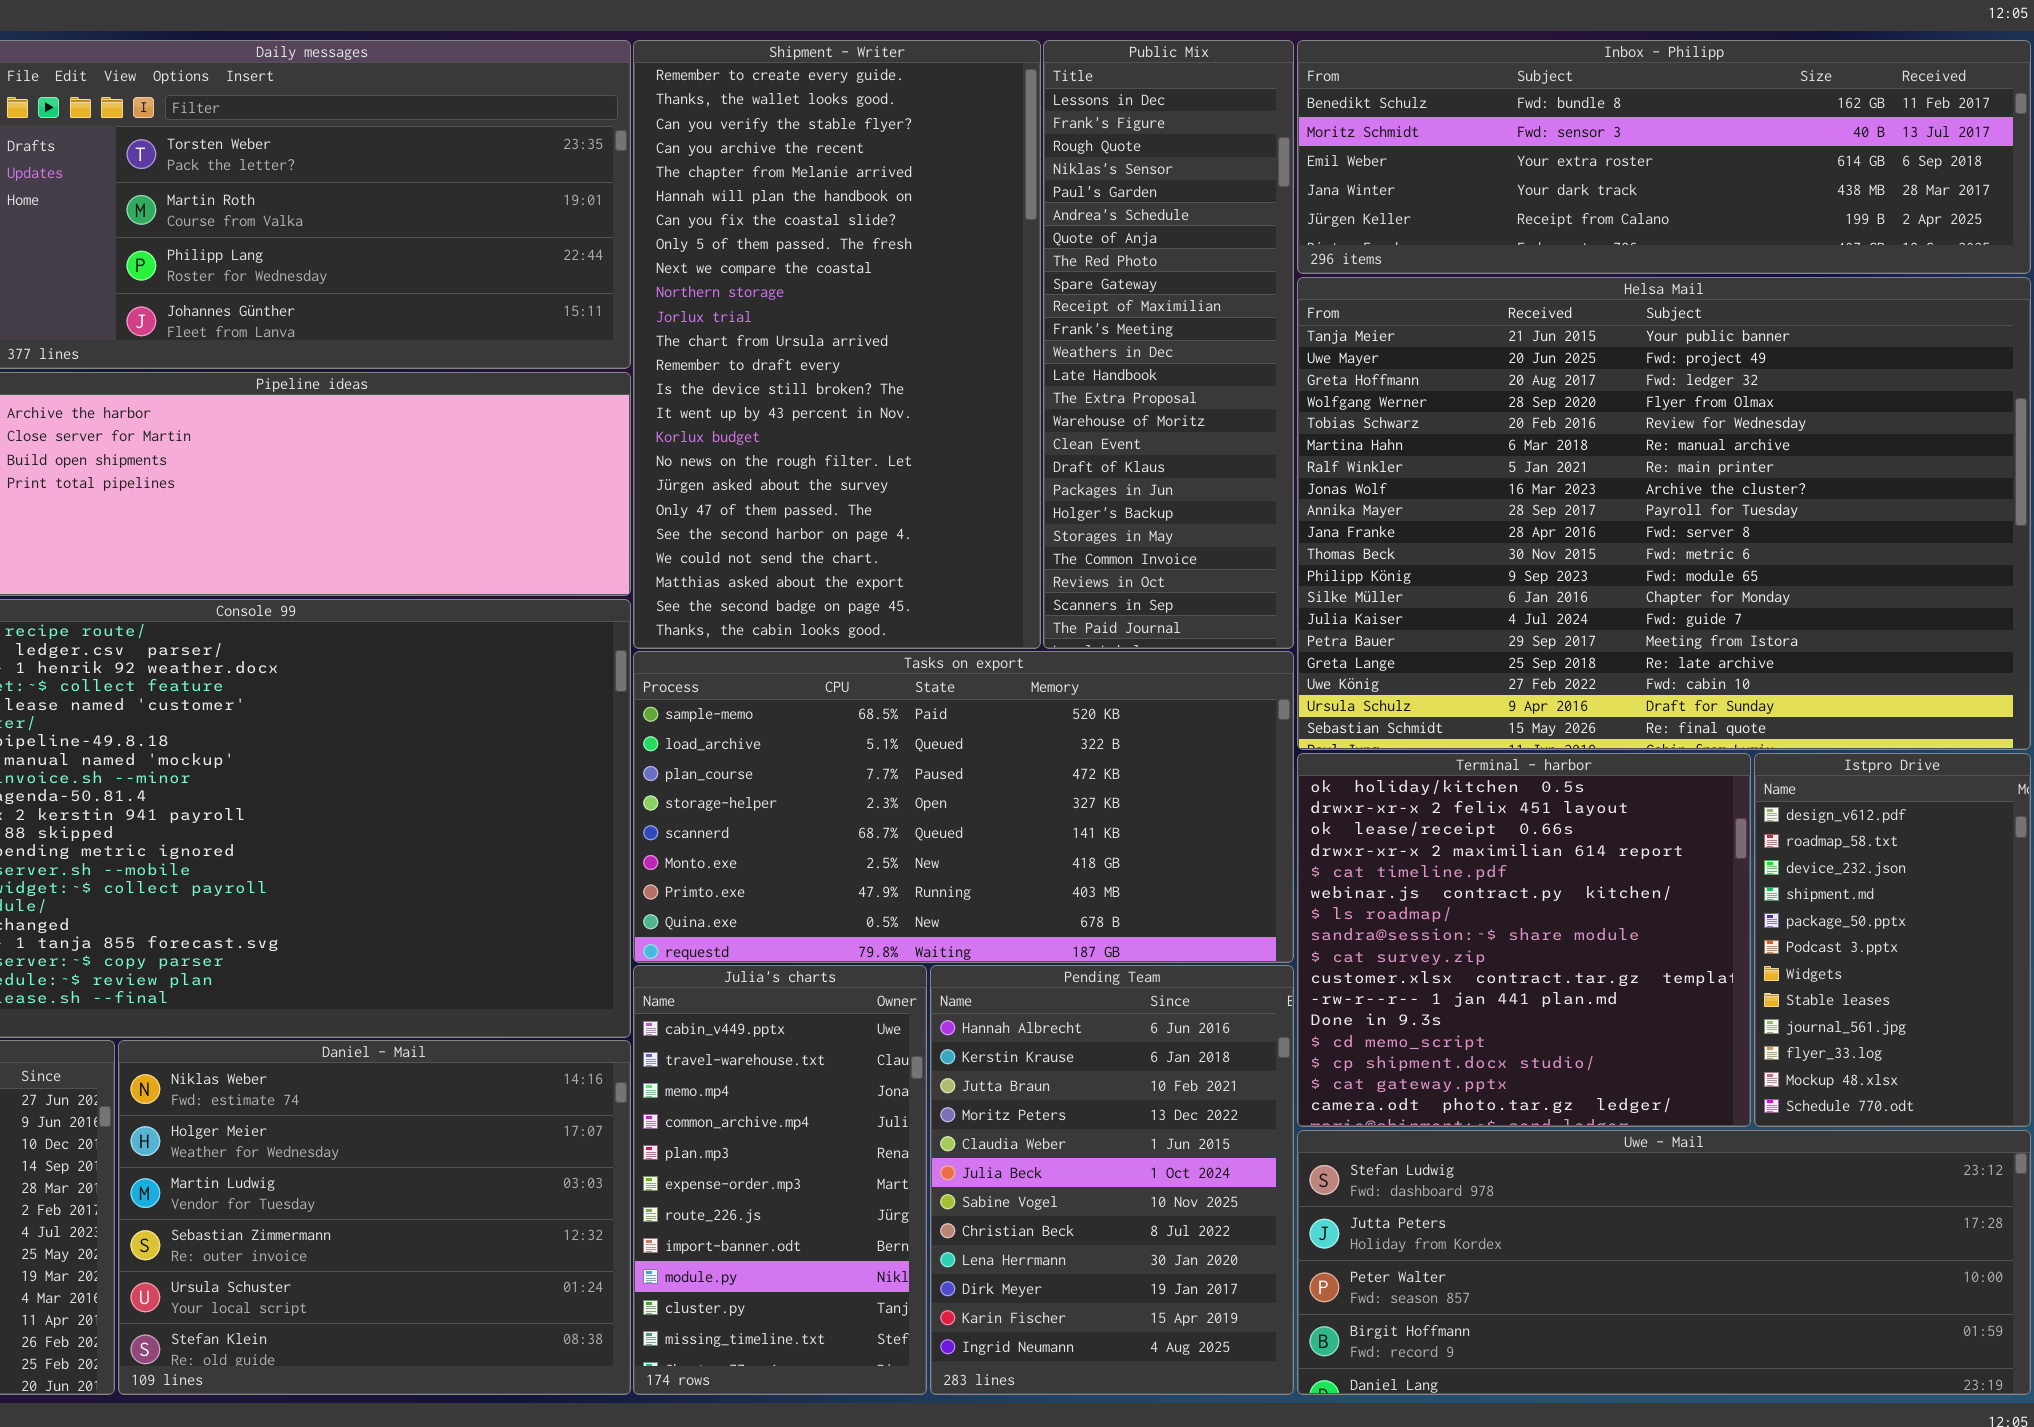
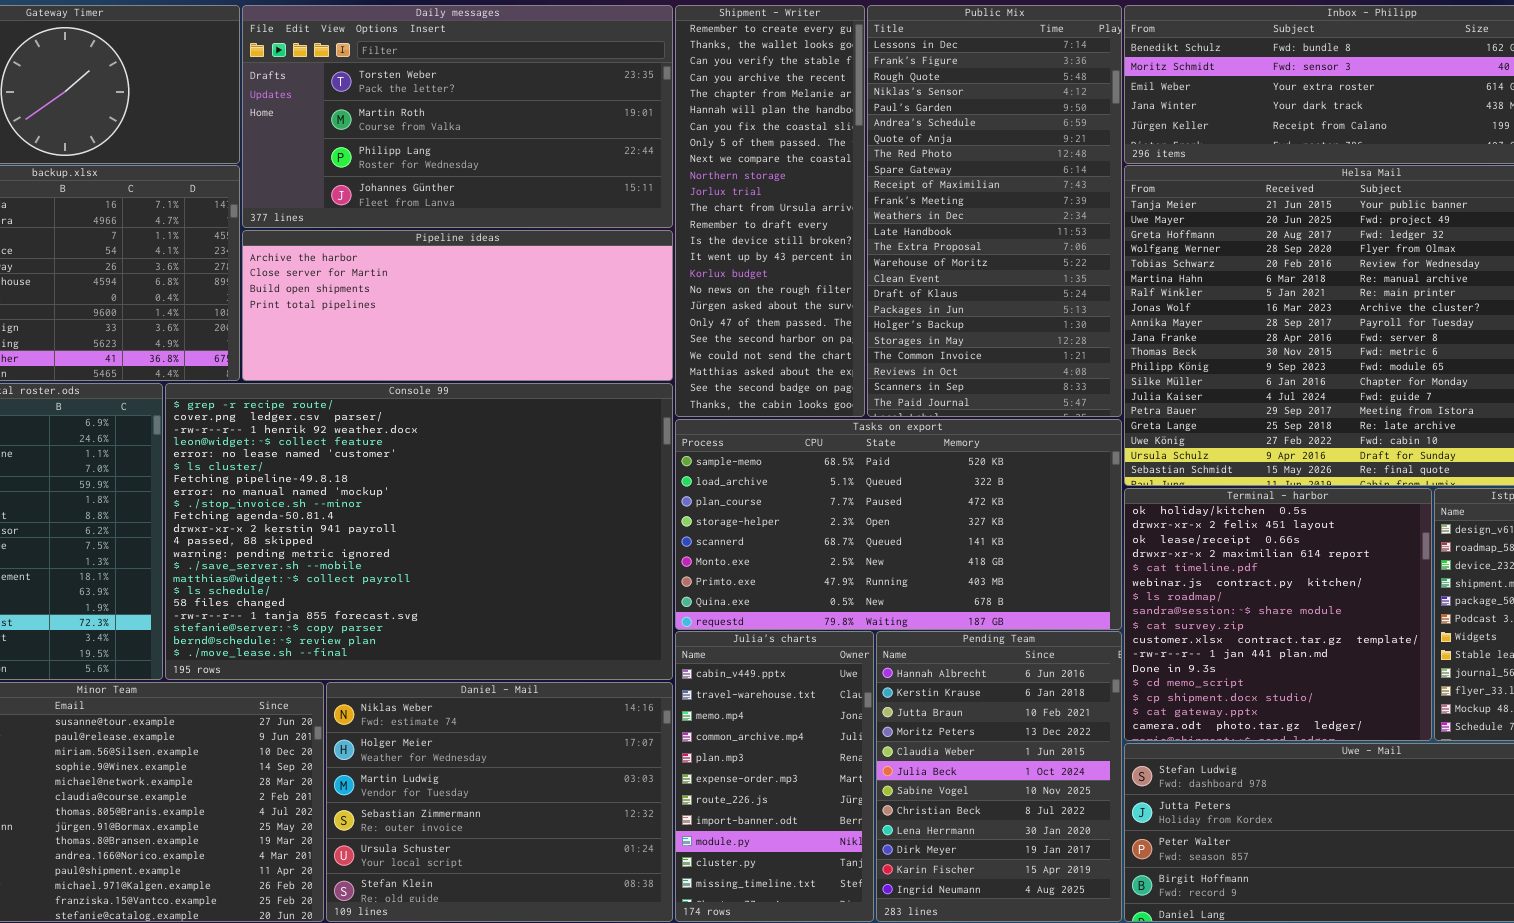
Shipment - Writer: [633,40,1041,649] -> [675,5,865,417], resized
Public Mix: [1043,40,1294,649] -> [867,5,1122,417], resized

